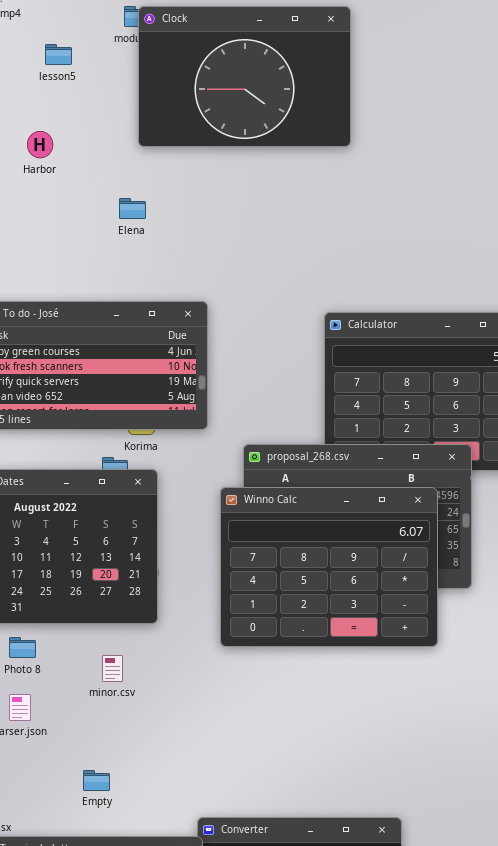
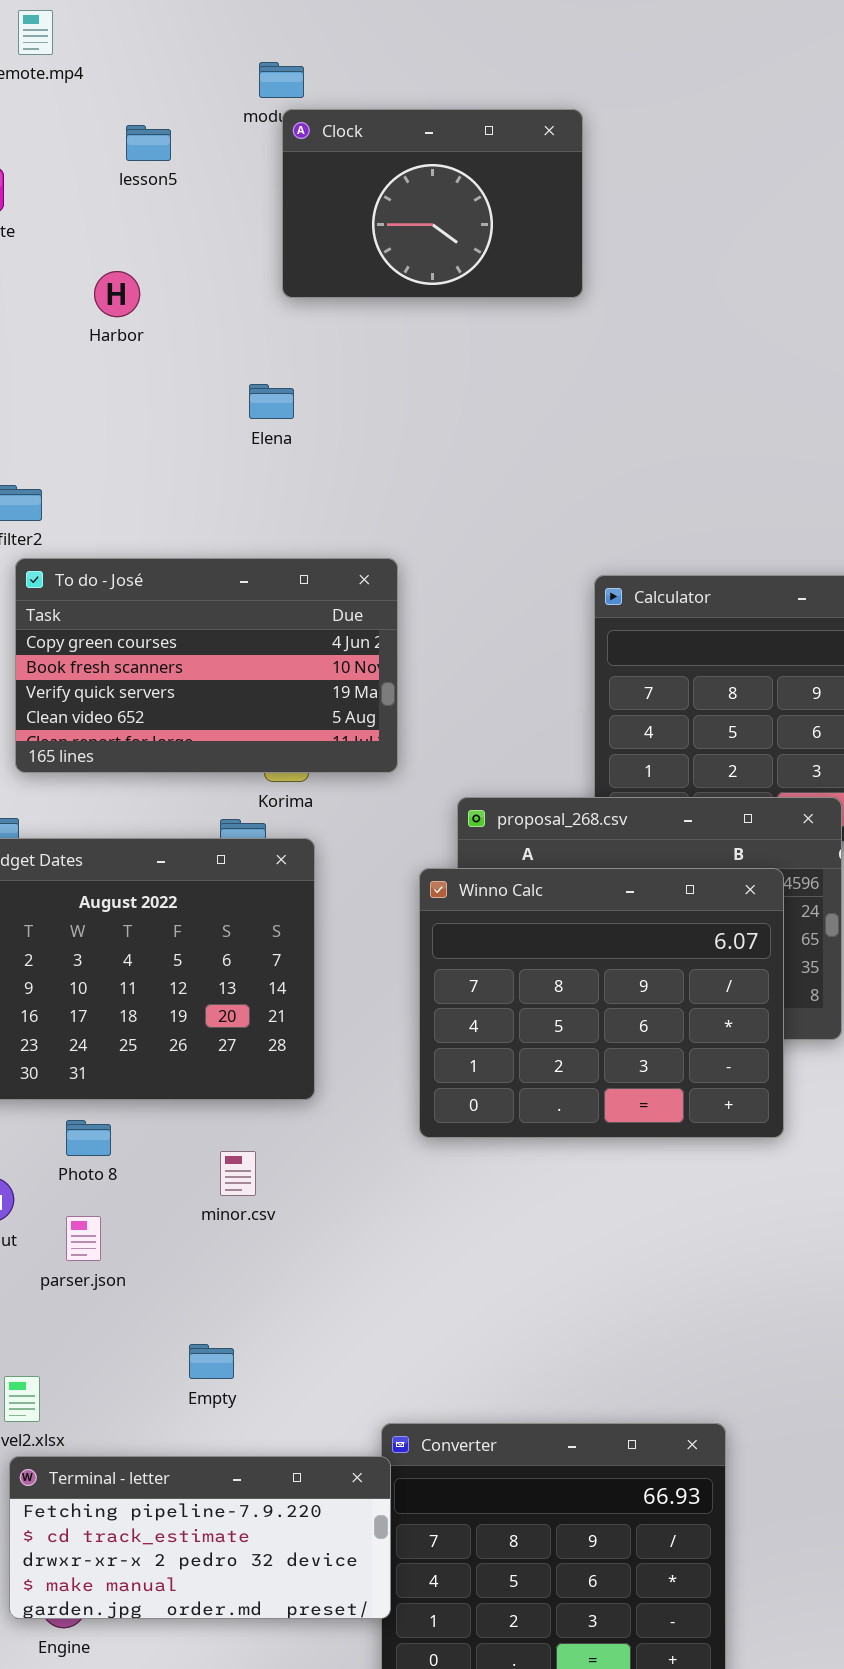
Clock: [138,6,351,147] -> [282,109,583,298], resized

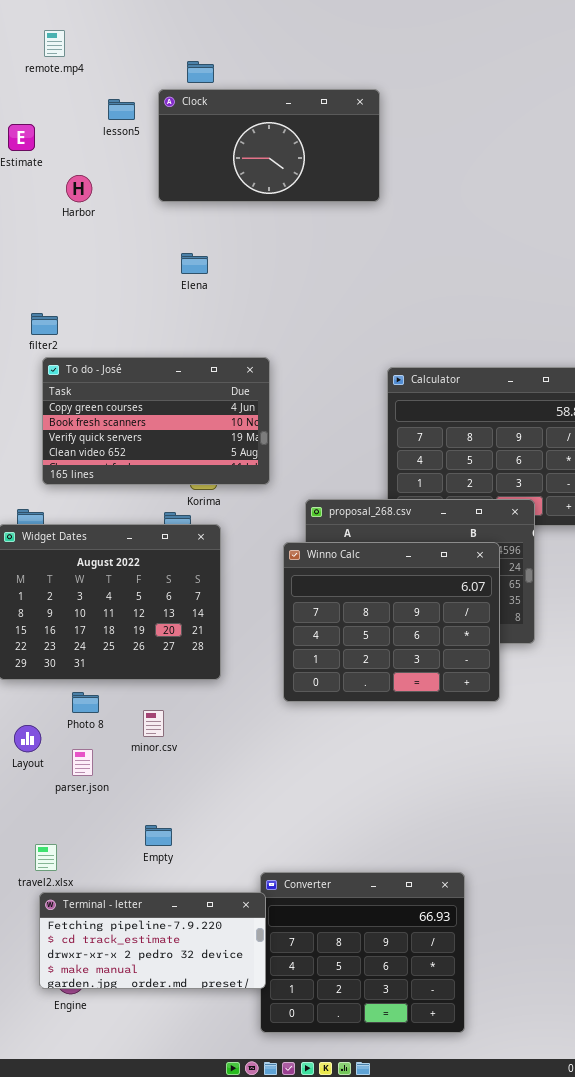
Clock: [282,109,583,298] -> [158,89,380,202], resized
Harbor: [94,271,140,317] -> [66,175,92,202], moved
minor.csv: [220,1151,256,1196] -> [143,710,164,737], moved

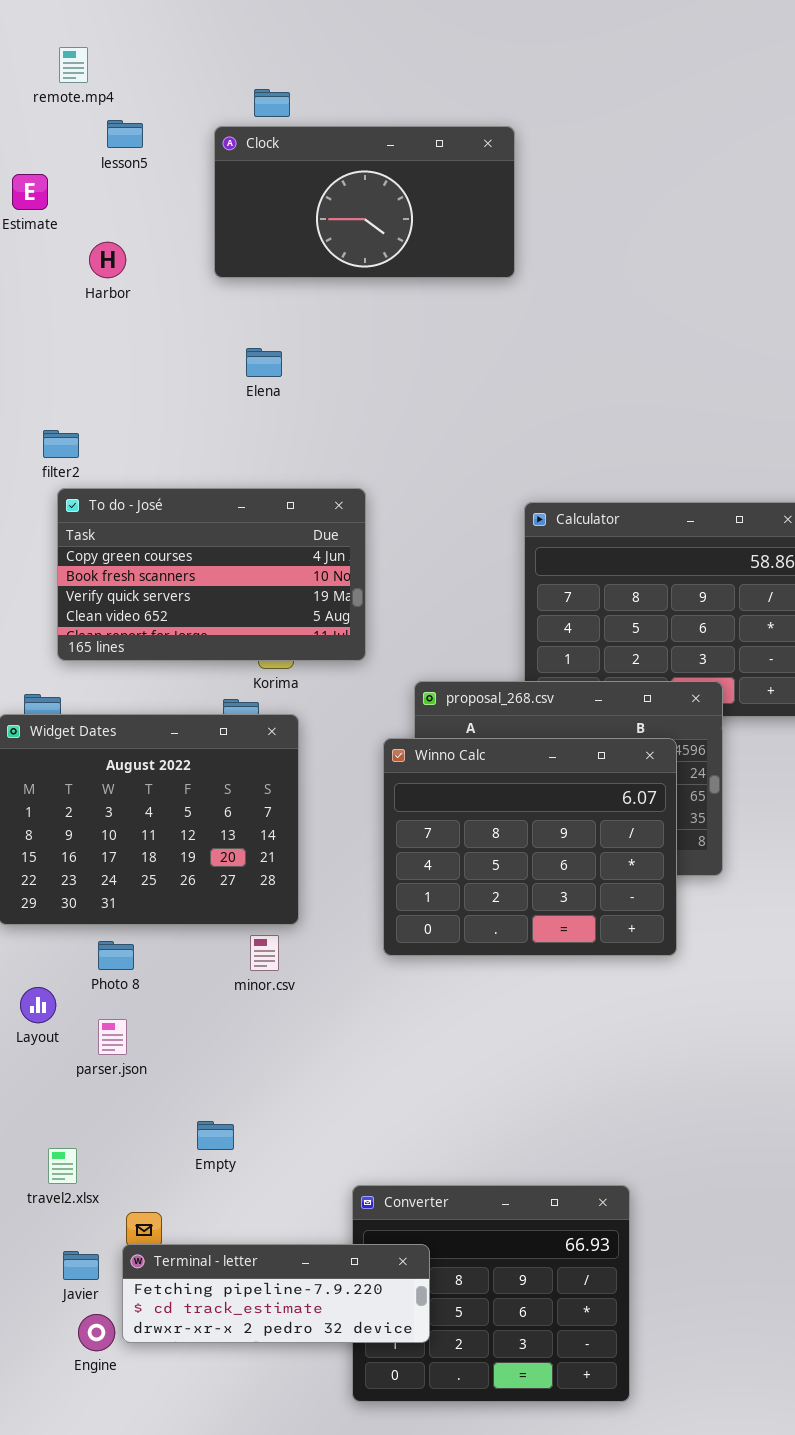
lesson5: [108,99,135,120] -> [107,120,143,148], moved
minor.csv: [143,710,164,737] -> [250,935,279,971], moved
Terminal - letter: [39,892,266,989] -> [122,1244,430,1343], moved, resized

